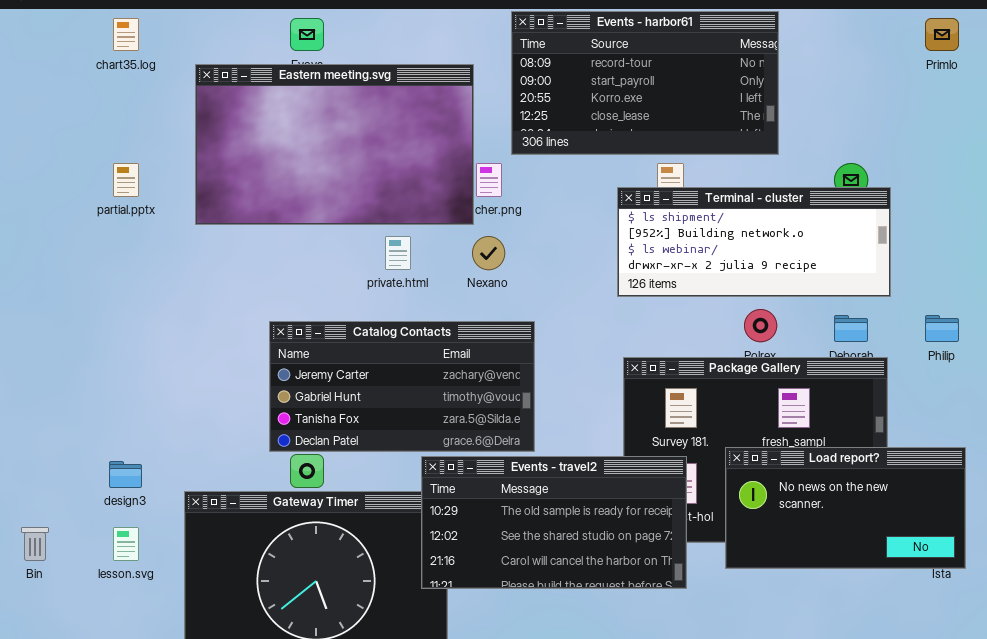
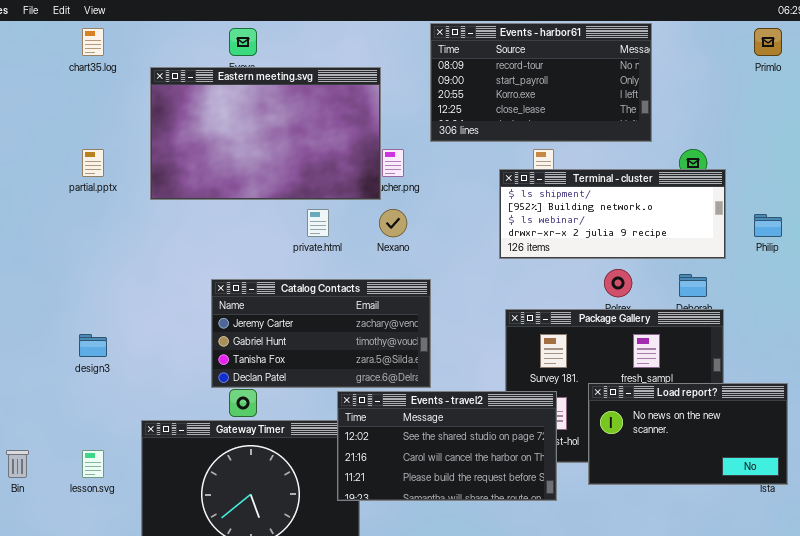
Events - harbor61: [511,11,779,155] -> [430,23,652,142], moved
Philip: [925,315,959,342] -> [754,214,782,237], moved
Events - travel2: [421,456,687,589] -> [337,391,557,501], scrolled down 1 row
design3: [109,461,142,488] -> [79,334,107,357], moved

